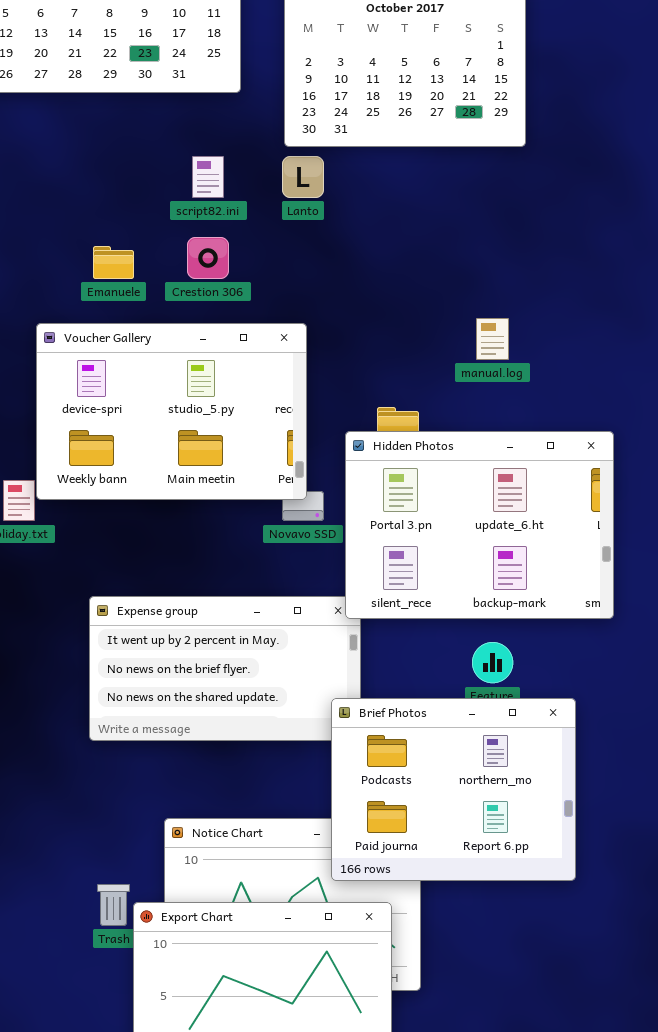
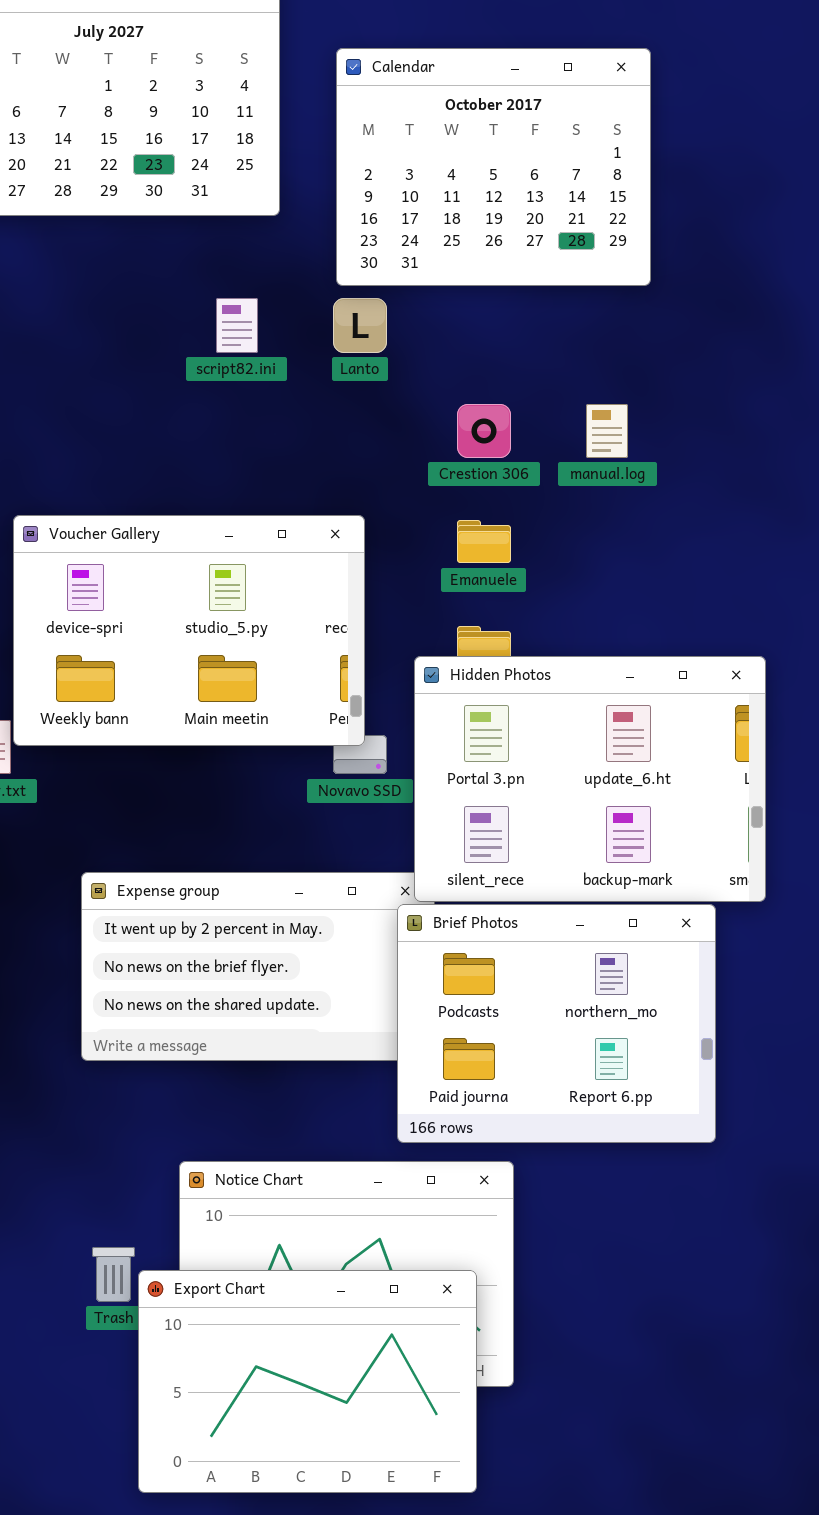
Crestion 306: [187,237,229,279] -> [457,404,511,458], moved
Emanuele: [93,246,134,279] -> [457,520,511,563], moved
manual.log: [476,318,509,360] -> [586,404,628,458], moved
Brief Photos: [331,698,576,881] -> [397,904,716,1143], moved

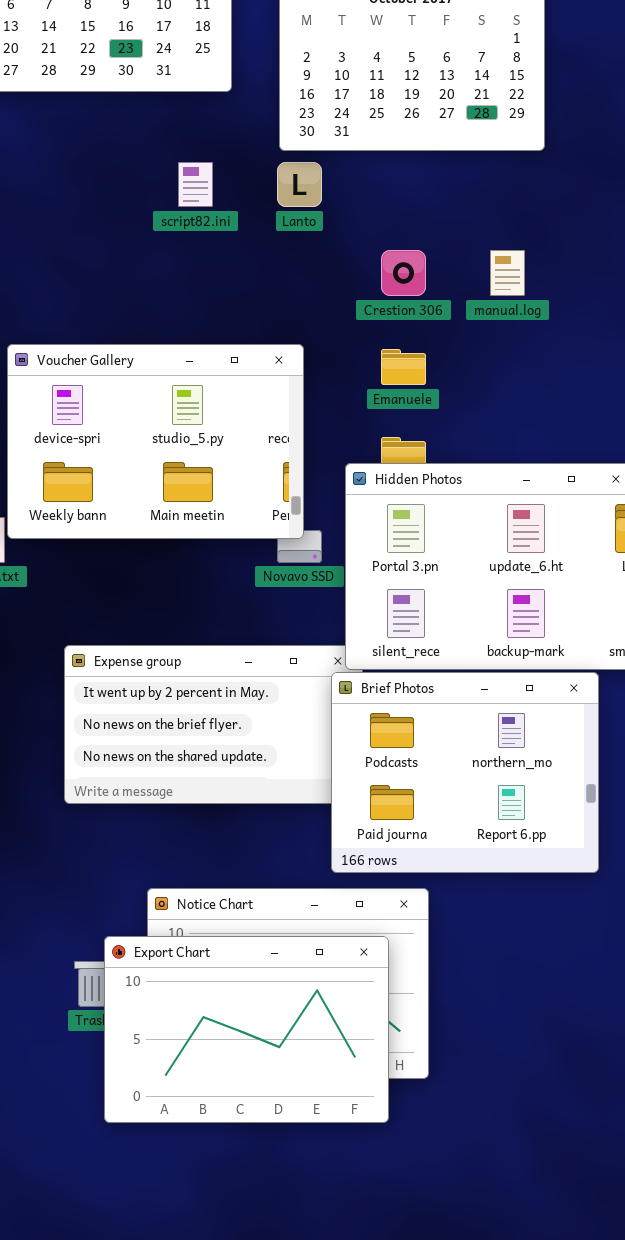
Export Chart: [138,1270,477,1493] -> [104,936,389,1123], moved

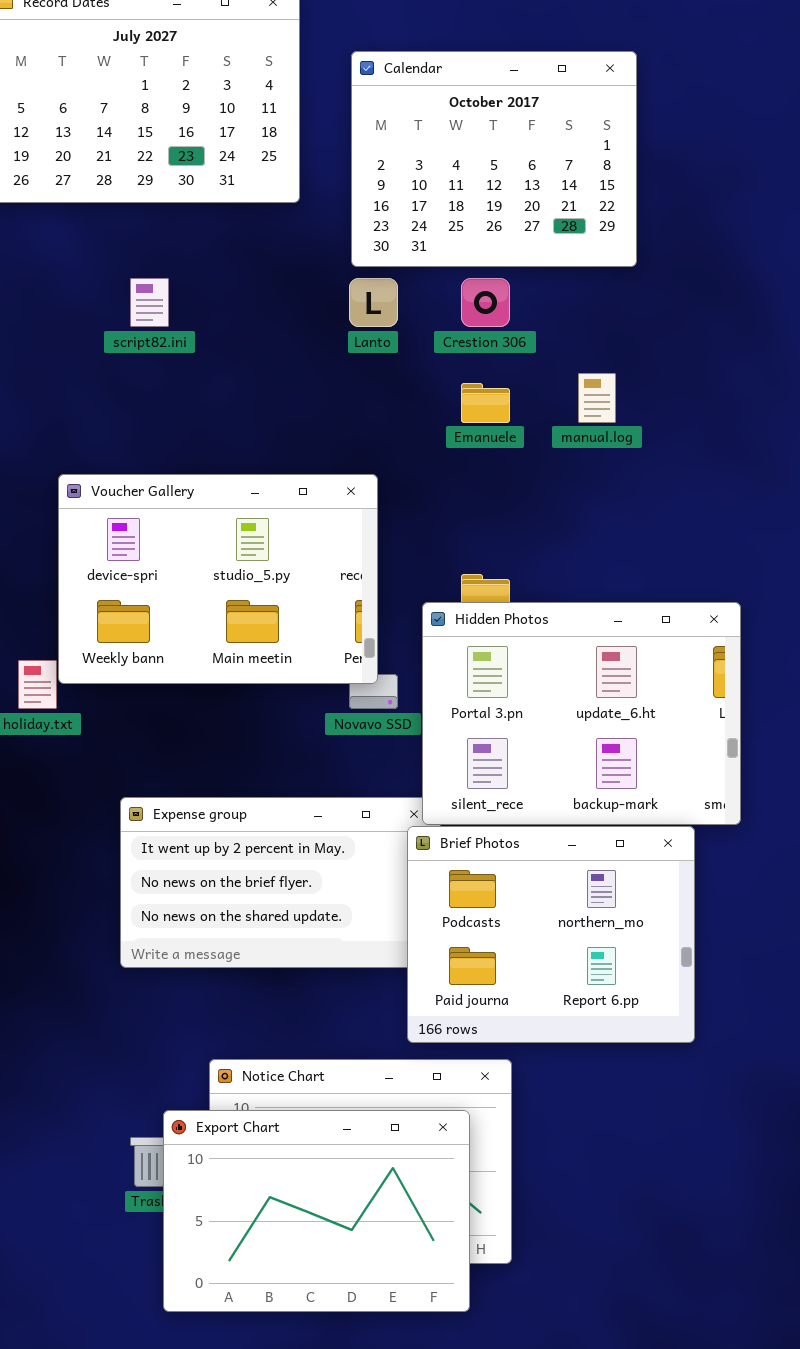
script82.ini: [178,162,213,207] -> [130,278,169,327], moved
Crestion 306: [381,250,426,296] -> [461,278,510,327], moved
Emanuele: [381,349,426,385] -> [461,383,510,423], moved

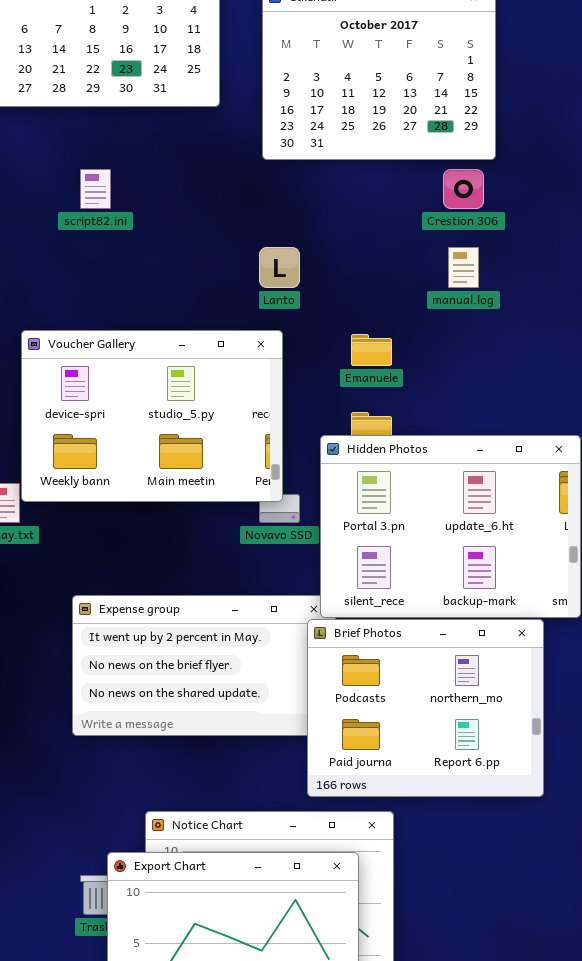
Lanto: [349,278,398,327] -> [259,247,300,288], moved
Crestion 306: [461,278,510,327] -> [443,169,484,209], moved
Emanuele: [461,383,510,423] -> [351,334,392,366], moved

